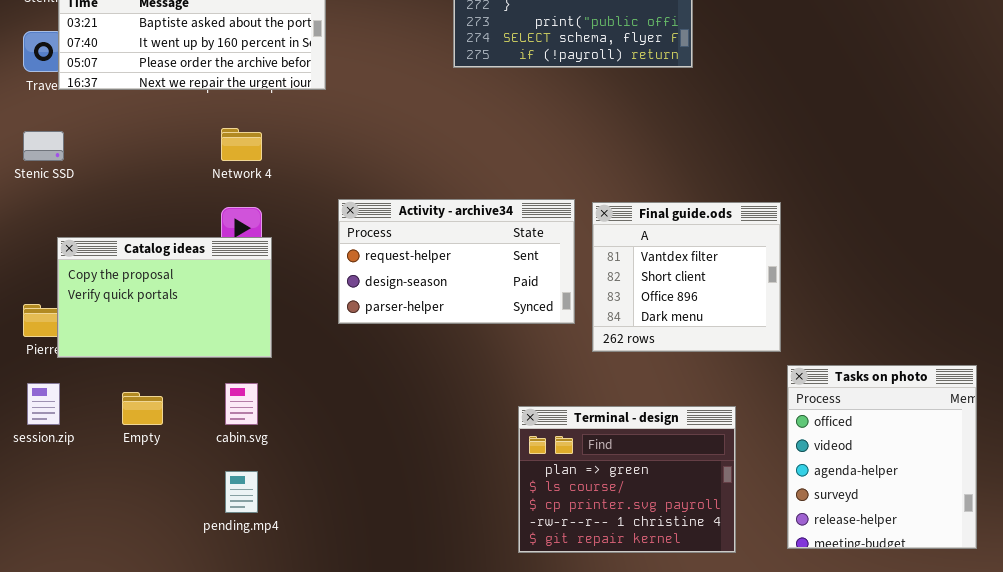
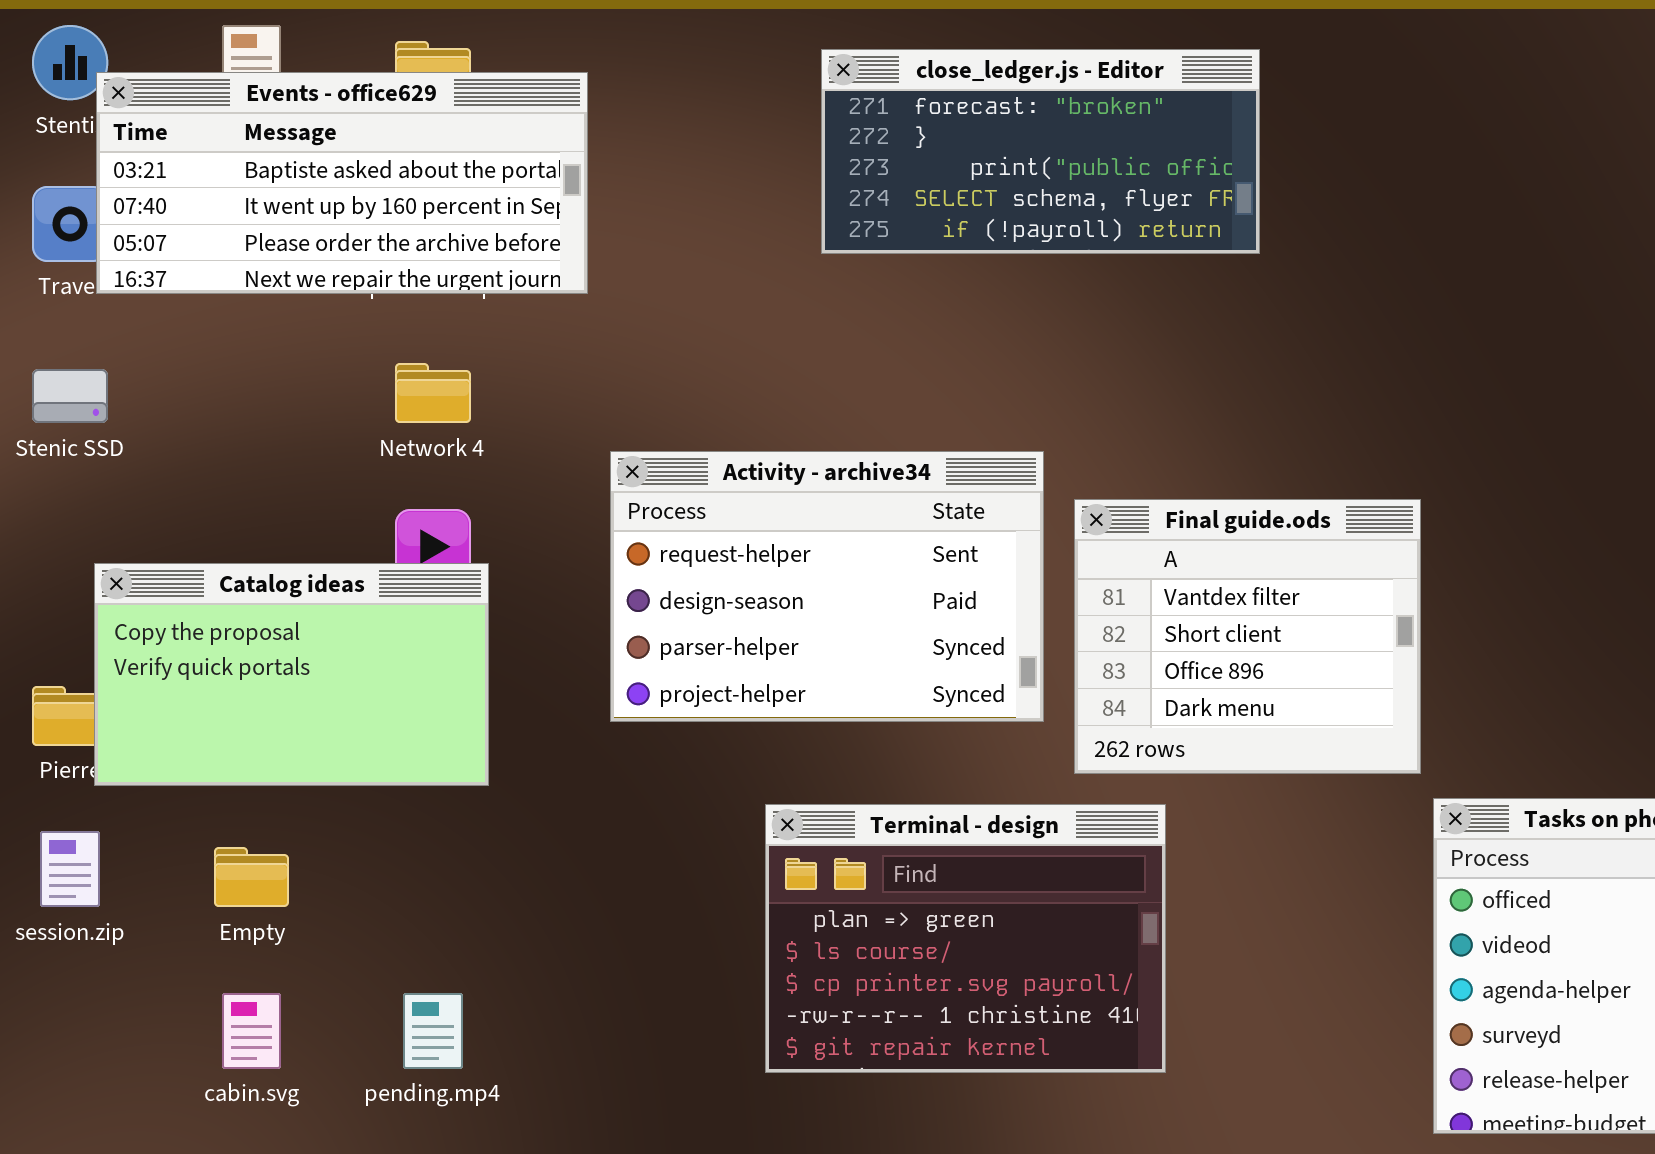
Activity - archive34: [338,199,575,324] -> [610,451,1044,722], resized
cabin.svg: [225,383,258,425] -> [222,993,281,1069], moved
Terminal - design: [518,406,736,553] -> [765,804,1166,1073], moved

